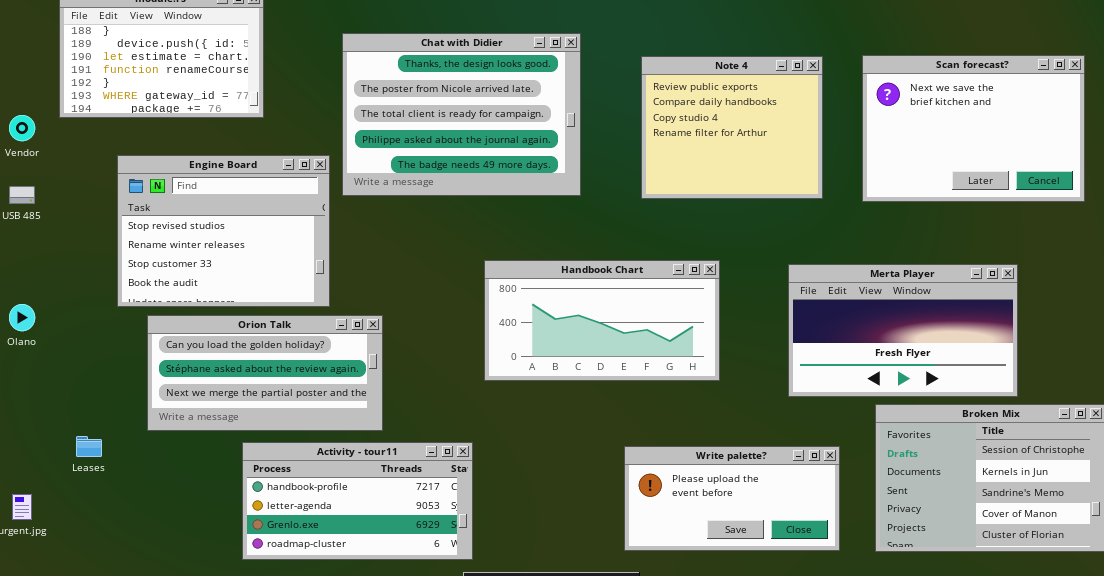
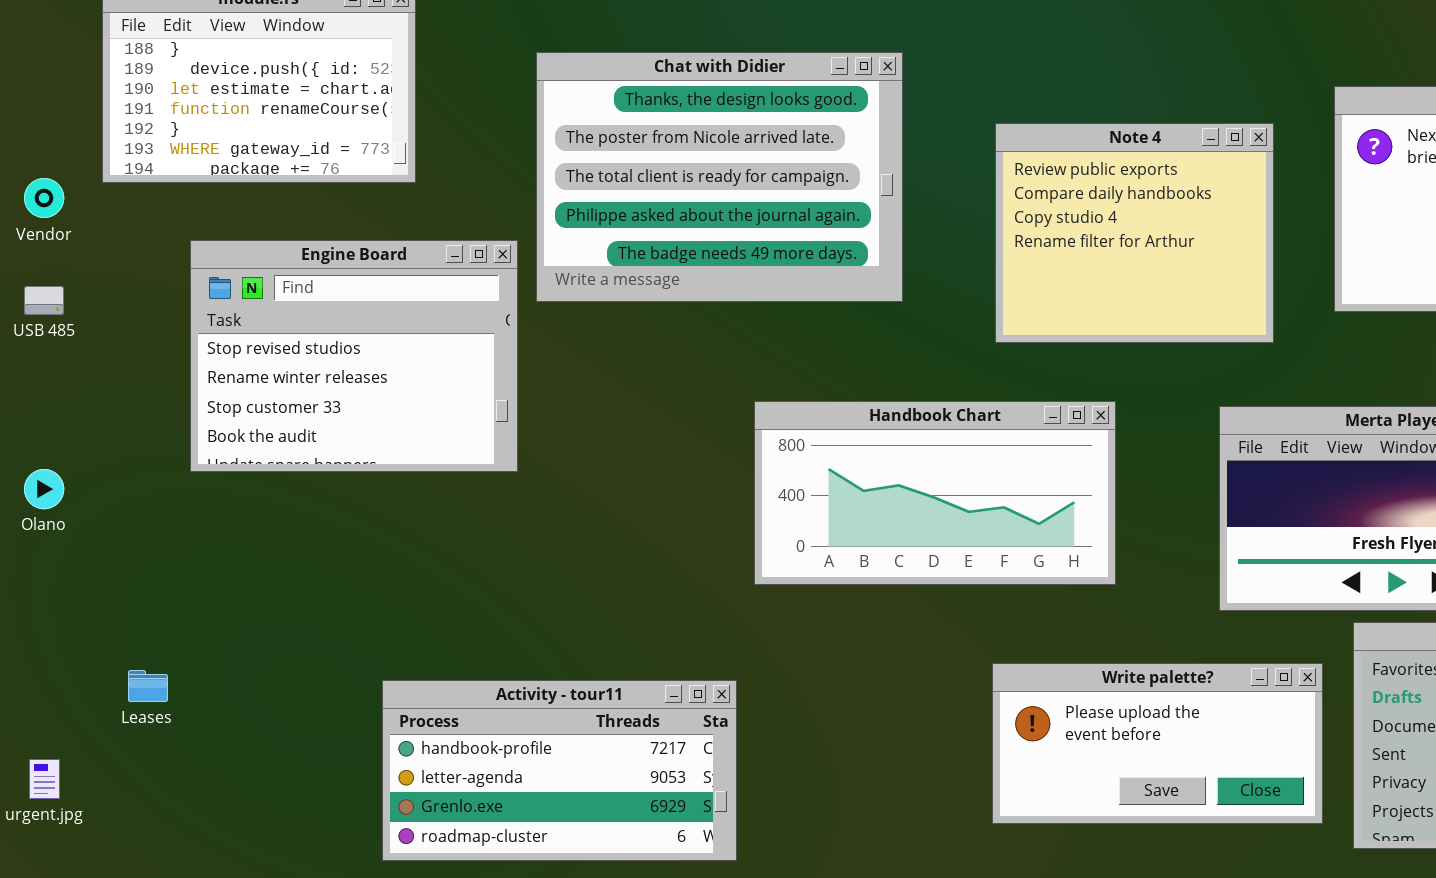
Note 4: [641,56,823,199] -> [995,123,1274,343], moved
Orion Talk: [147,315,383,431] -> none, closed
Write palette?: [624,446,840,551] -> [992,663,1323,824], moved

